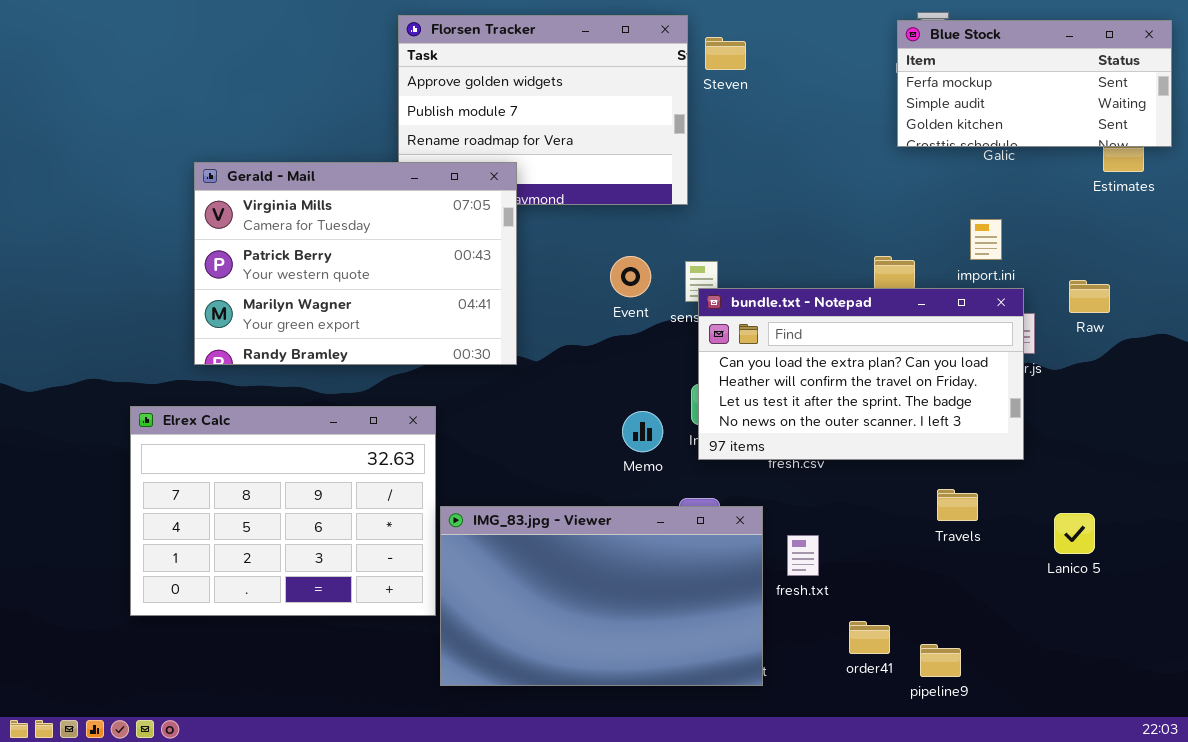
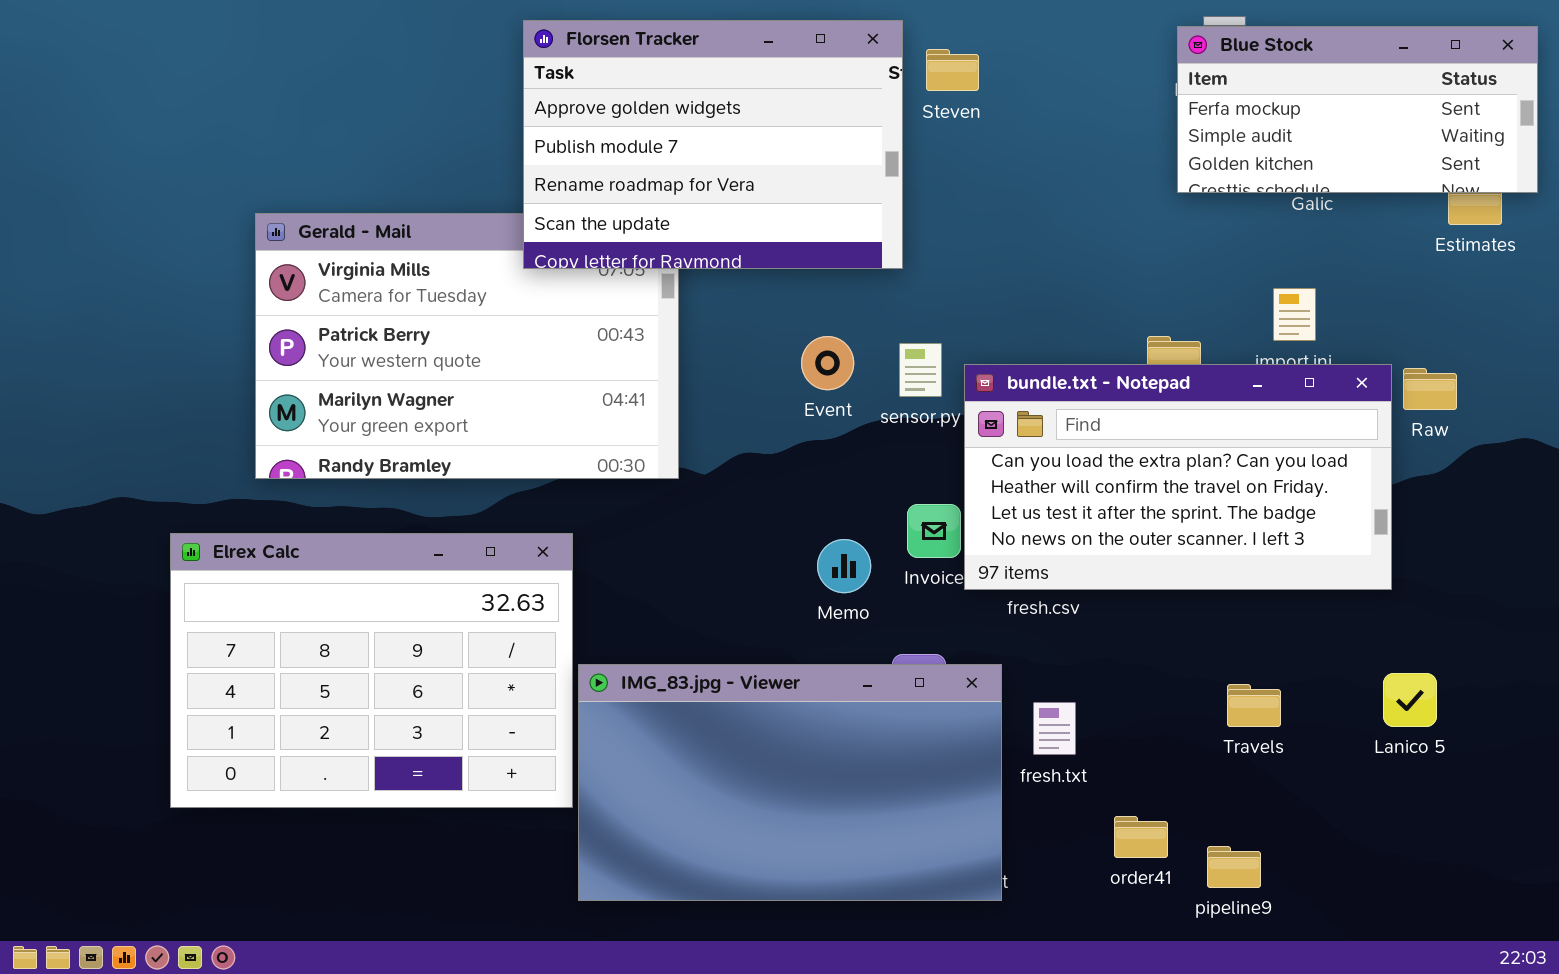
Florsen Tracker: [398,15,688,205] -> [523,20,903,269], raised
bundle.txt - Notepad: [698,288,1024,460] -> [964,364,1392,590], moved
Travels: [937,489,978,521] -> [1227,684,1281,727], moved

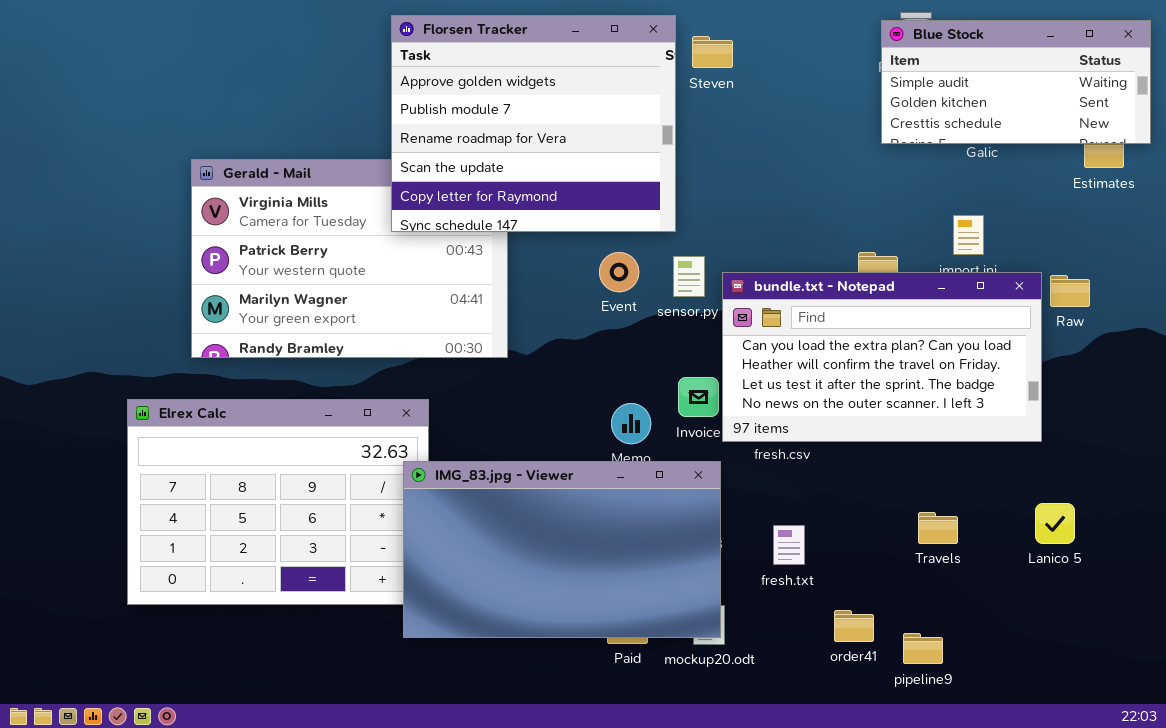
Florsen Tracker: [523,20,903,269] -> [391,15,676,232], resized
Blue Stock: [1177,26,1538,193] -> [881,20,1151,144], scrolled down 1 row
IMG_83.jpg - Viewer: [578,664,1002,901] -> [403,461,721,638], moved

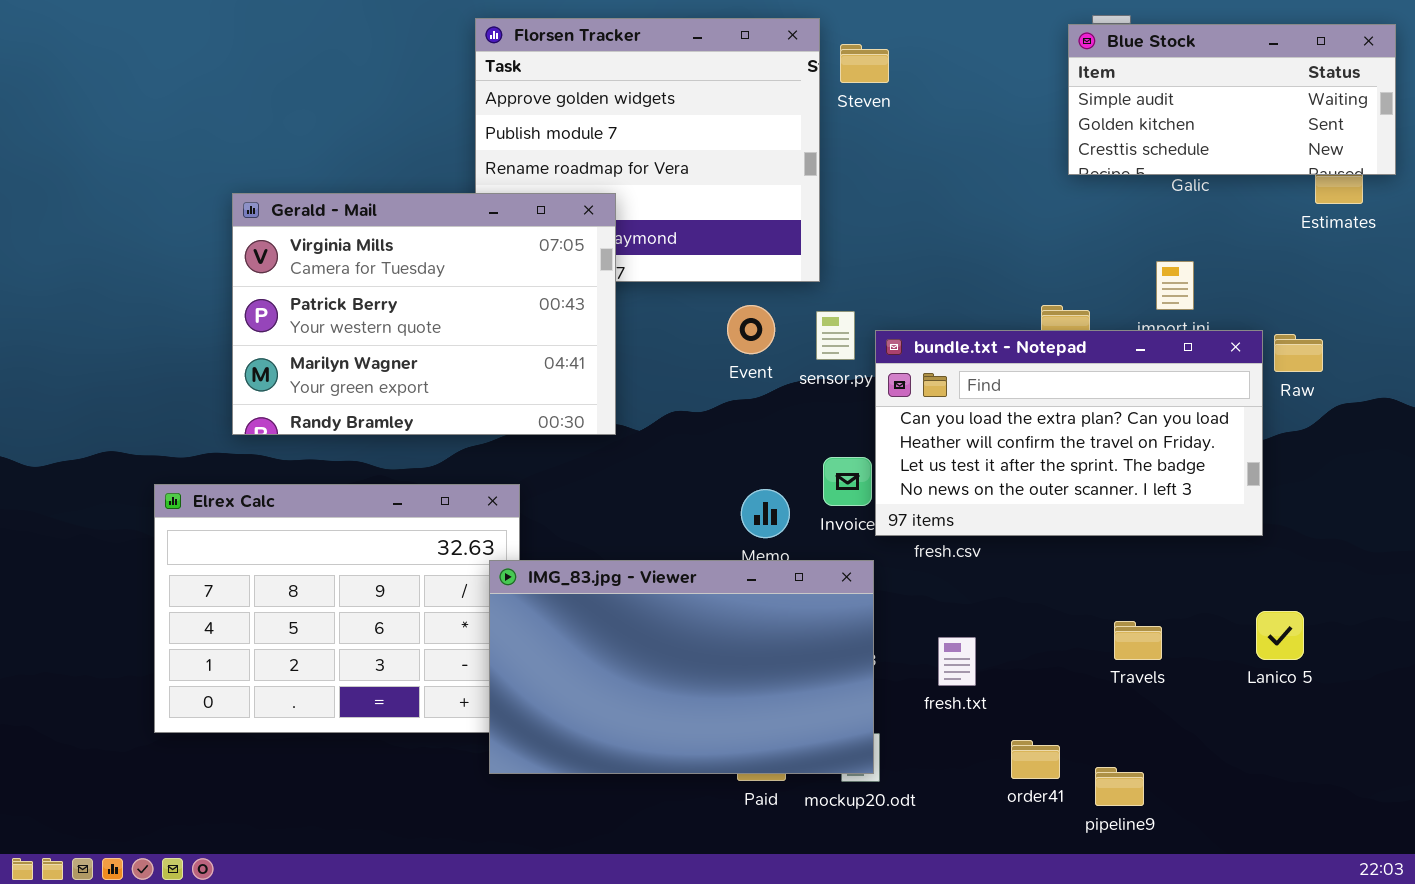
Gerald - Mail: [191,159,508,358] -> [232,193,616,435], raised

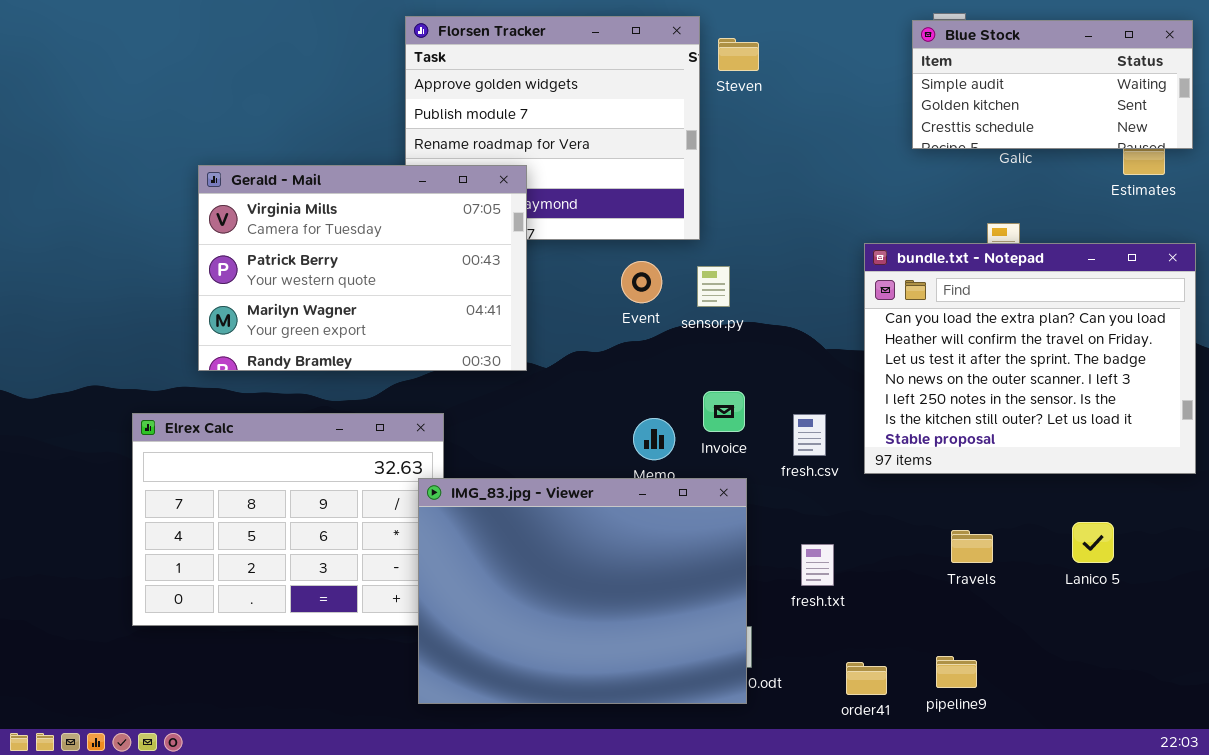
bundle.txt - Notepad: [875,330,1263,536] -> [864,243,1196,474], moved, resized
IMG_83.jpg - Viewer: [489,560,874,774] -> [418,478,747,704], resized
order41: [1011,740,1060,779] -> [846,662,887,695], moved

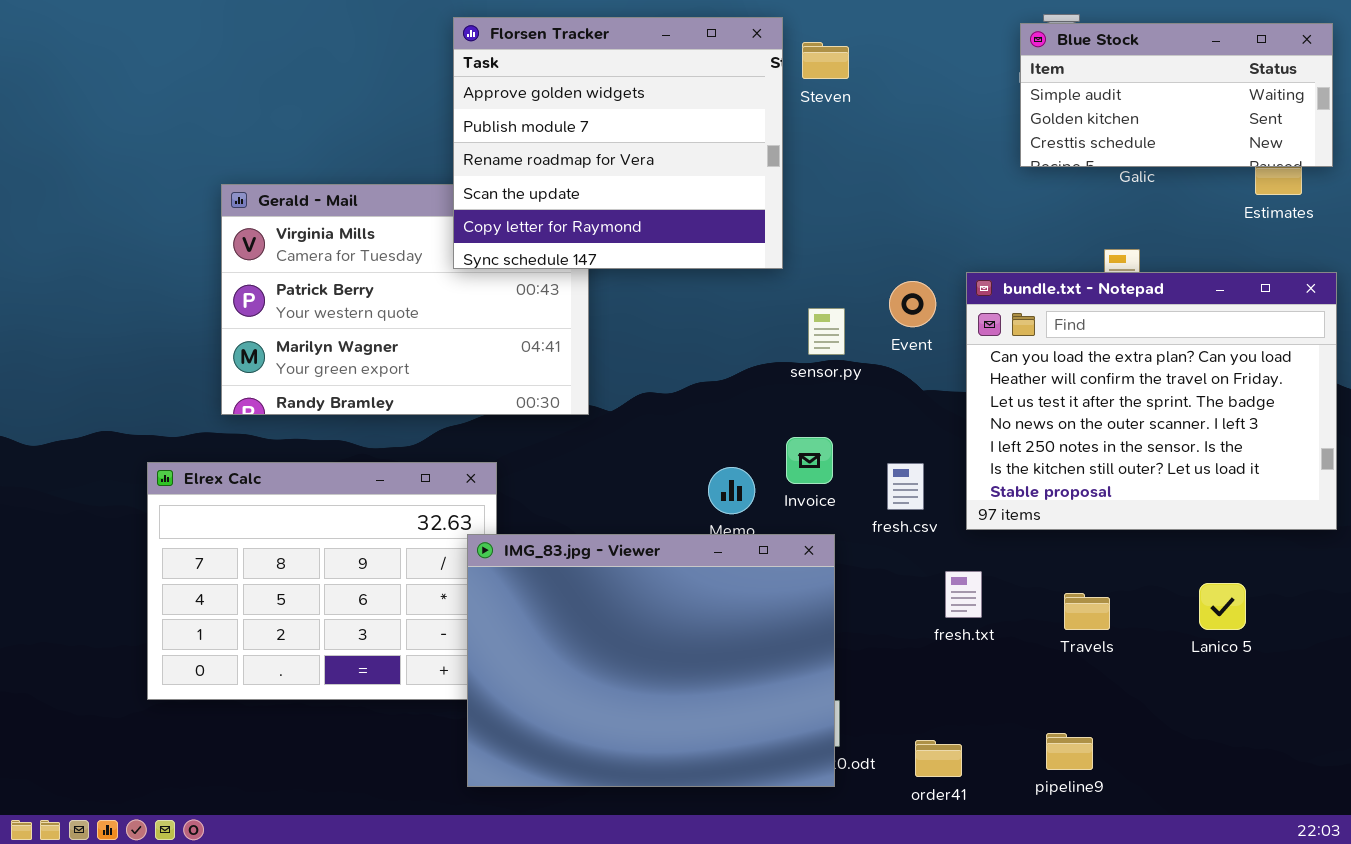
Florsen Tracker: [405,16,700,240] -> [453,17,783,269], raised
Event: [621,261,662,303] -> [889,281,936,327], moved
sensor.py: [697,266,730,307] -> [808,308,845,355], moved
fresh.txt: [801,544,834,586] -> [945,571,982,618], moved
order41: [846,662,887,695] -> [915,740,962,777], moved

